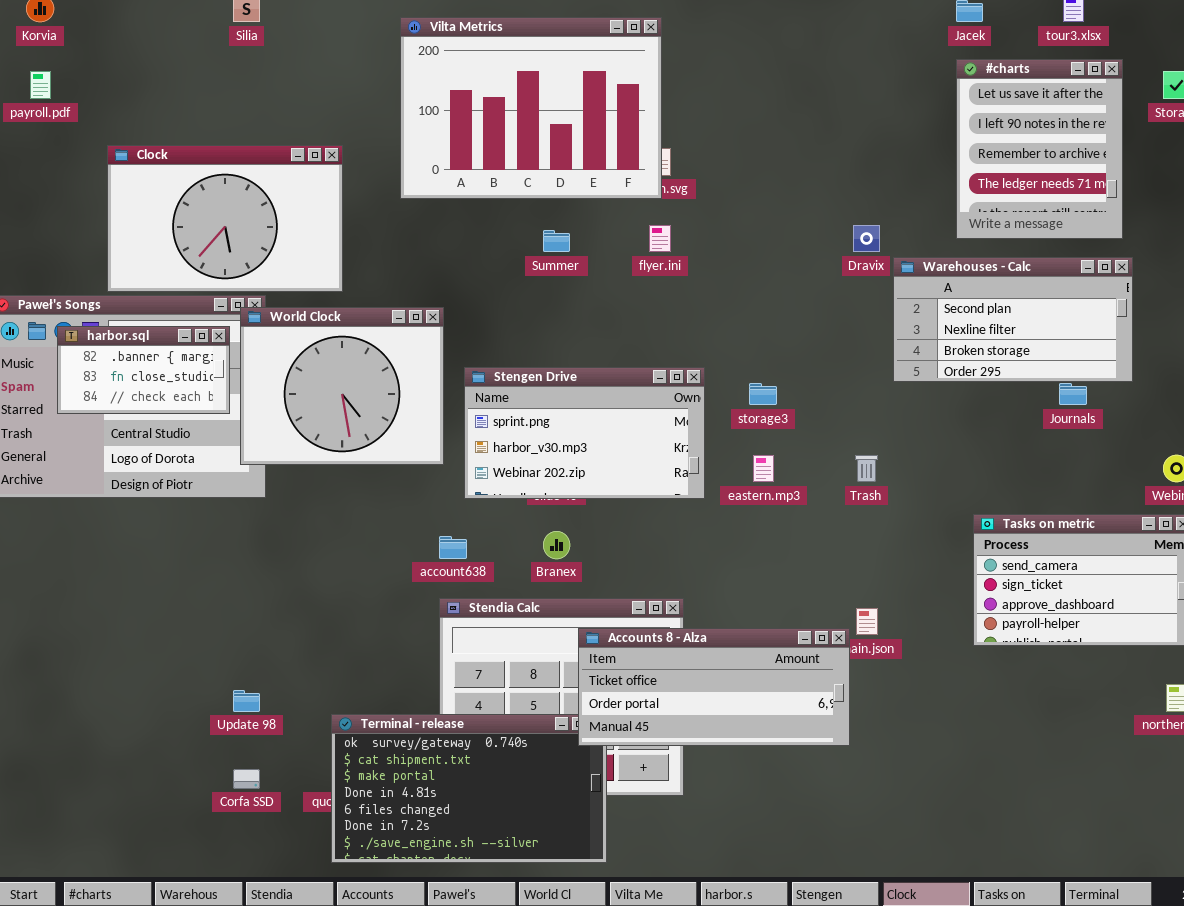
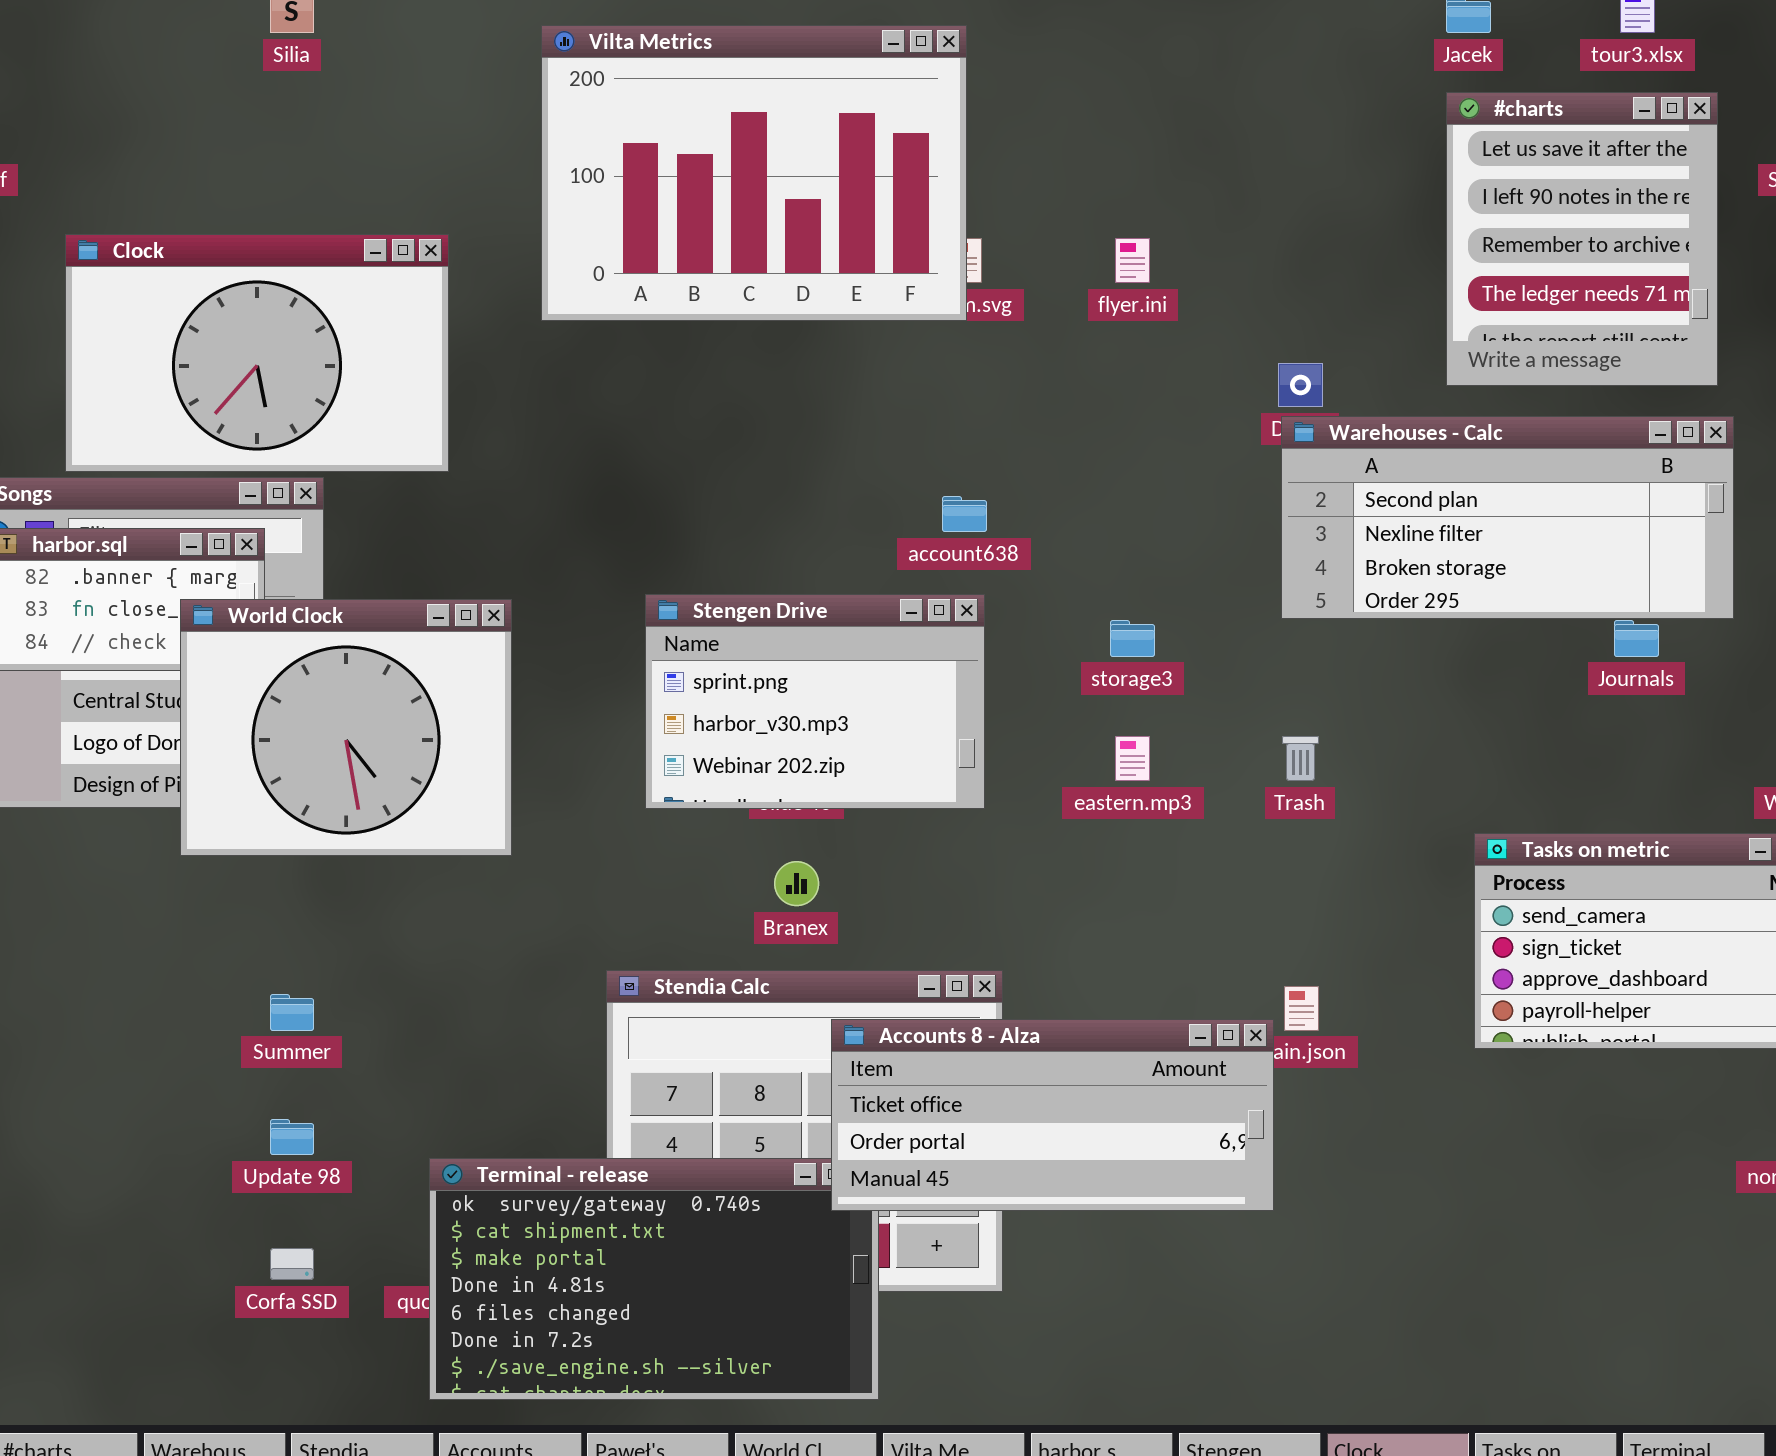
flyer.ini: [649,225,671,252] -> [1115,238,1150,283], moved
Summer: [543,230,570,252] -> [270,994,314,1031], moved
Warehouses - Calc: [893,257,1133,382] -> [1281,416,1734,619], resized
World Clock: [240,307,444,465] -> [180,599,512,856], moved
Stengen Drive: [464,367,705,499] -> [645,594,985,809], resized
account638: [439,536,467,559] -> [942,496,987,532], moved

